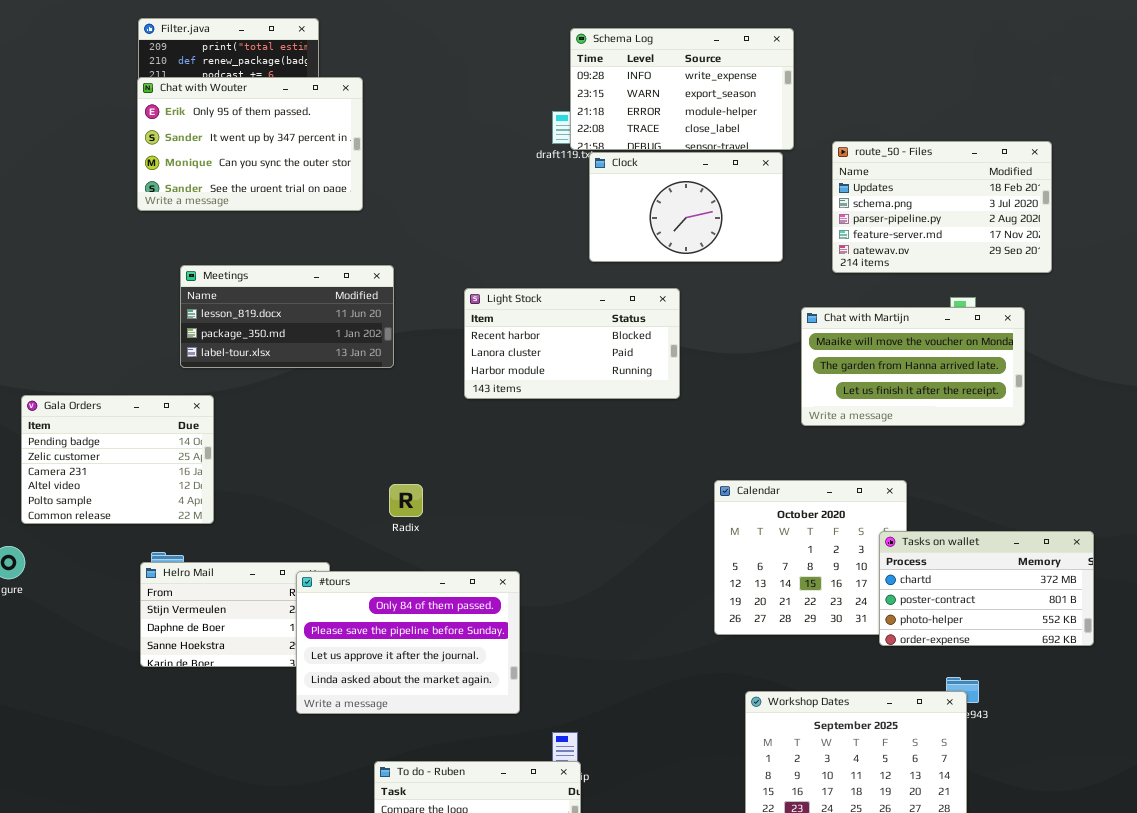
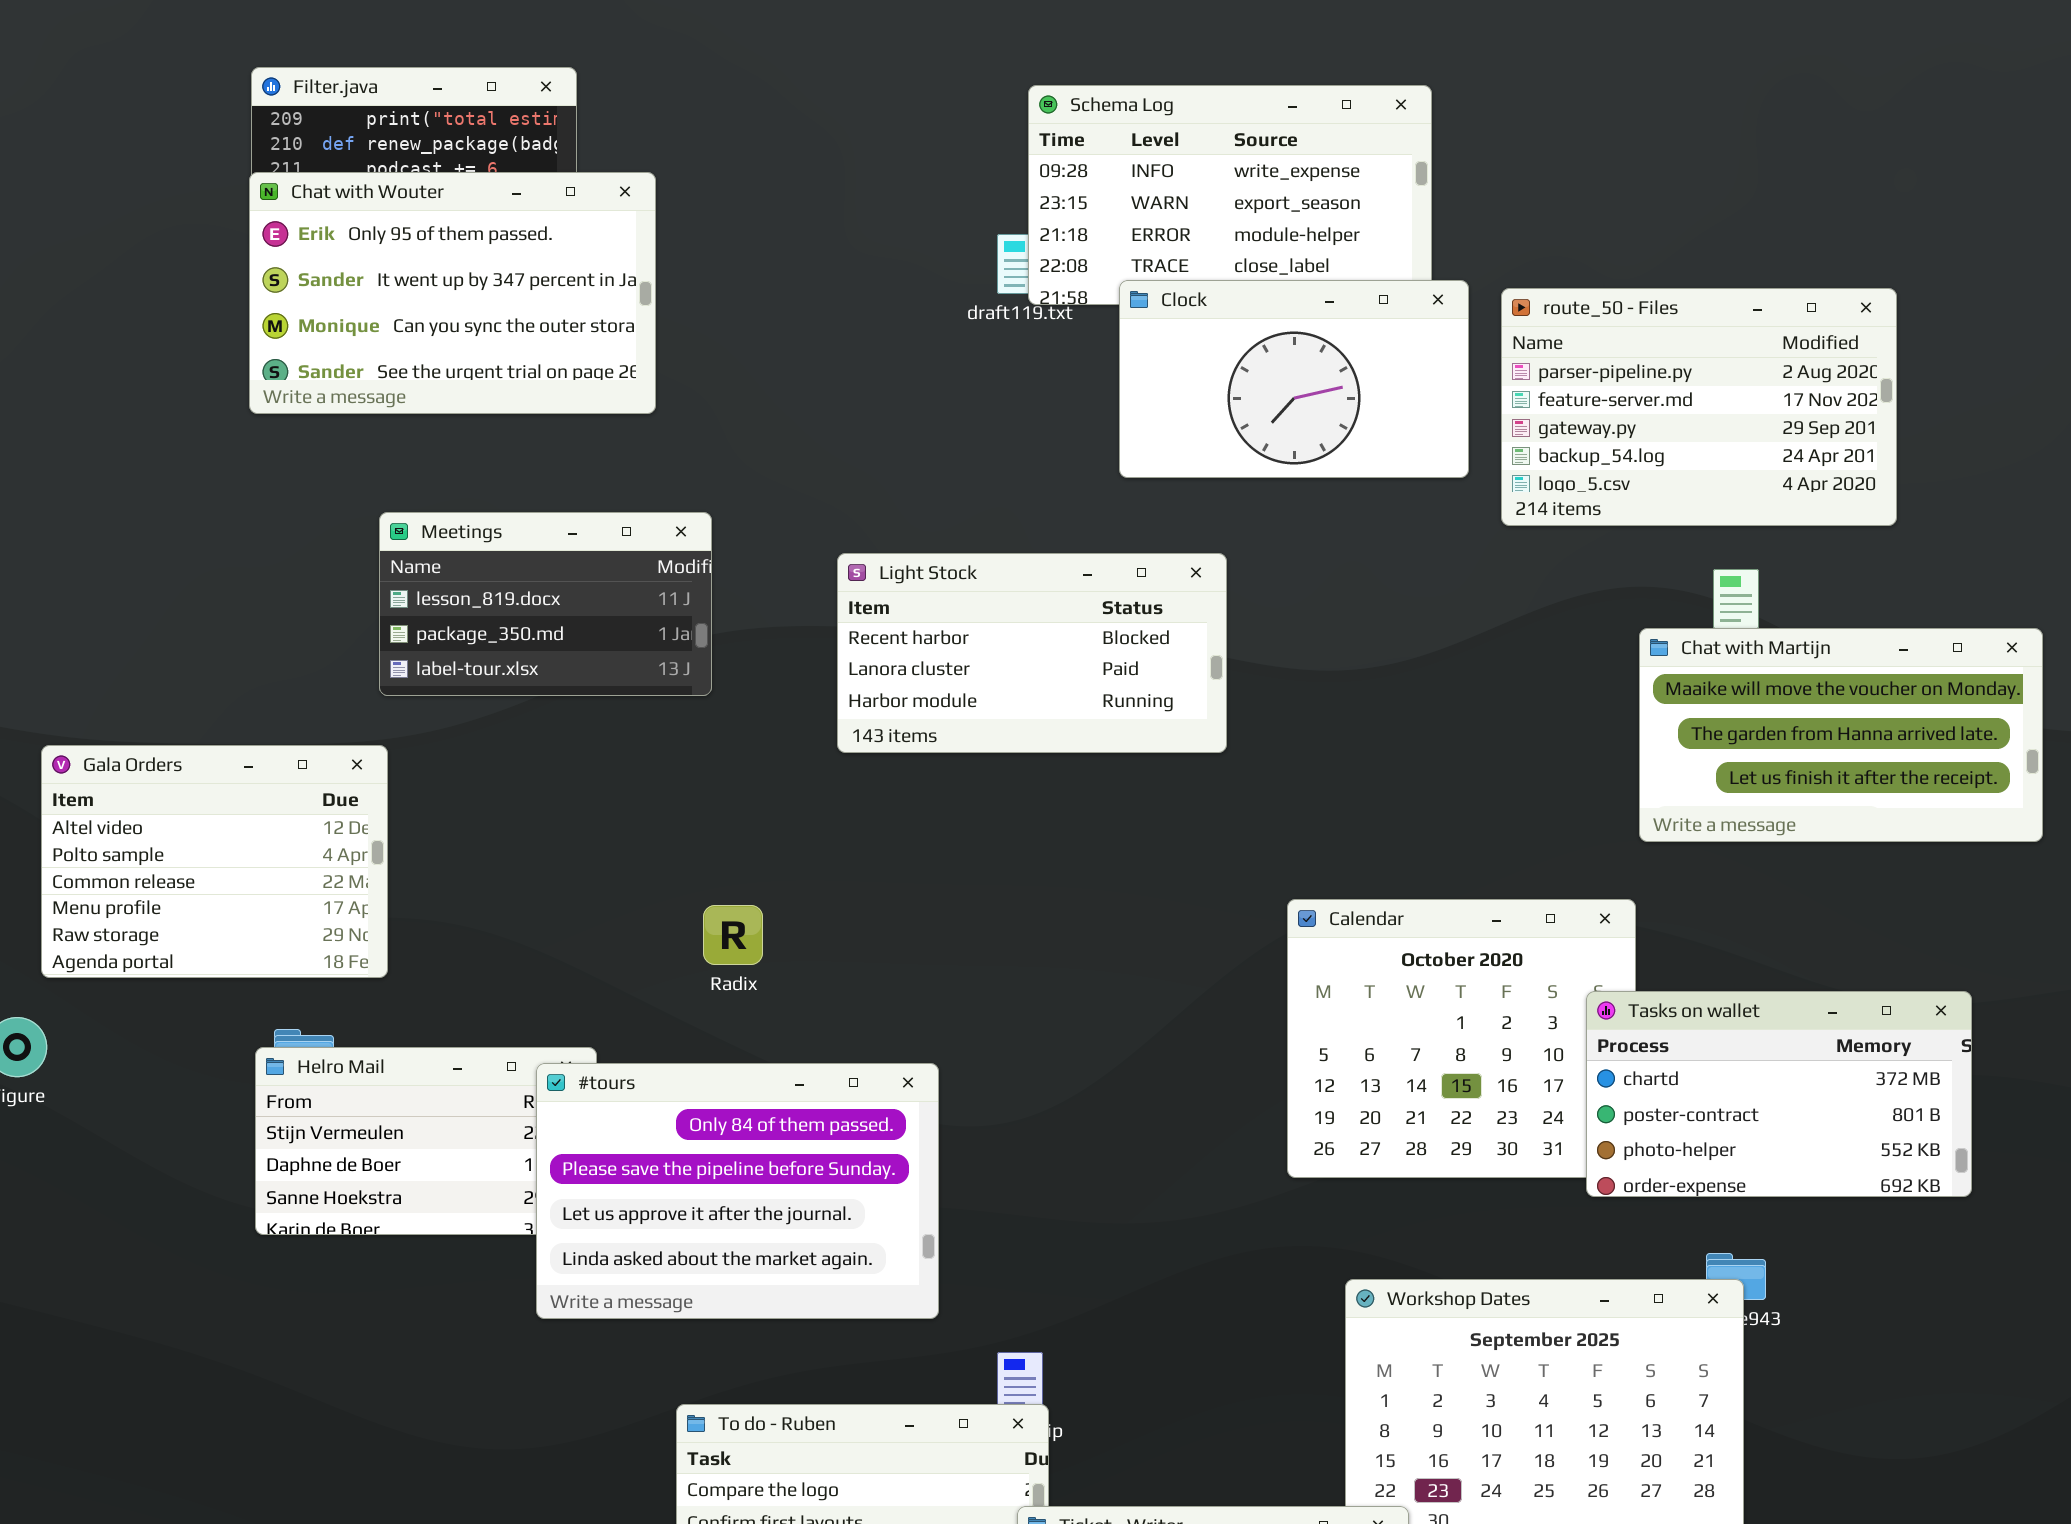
route_50 - Files: [832,141,1052,273] -> [1501,288,1897,526], scrolled down 2 rows
Clock: [589,152,783,262] -> [1119,280,1469,478], moved
Meetings: [180,265,394,368] -> [379,512,712,696], resized
Chat with Martijn: [801,307,1025,426] -> [1639,628,2043,842], moved
Gala Orders: [21,395,214,524] -> [41,745,388,978], scrolled down 3 rows

